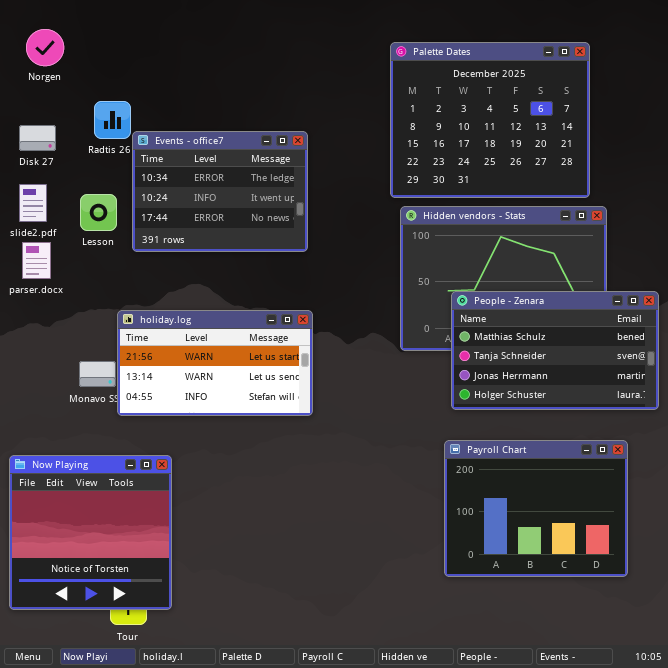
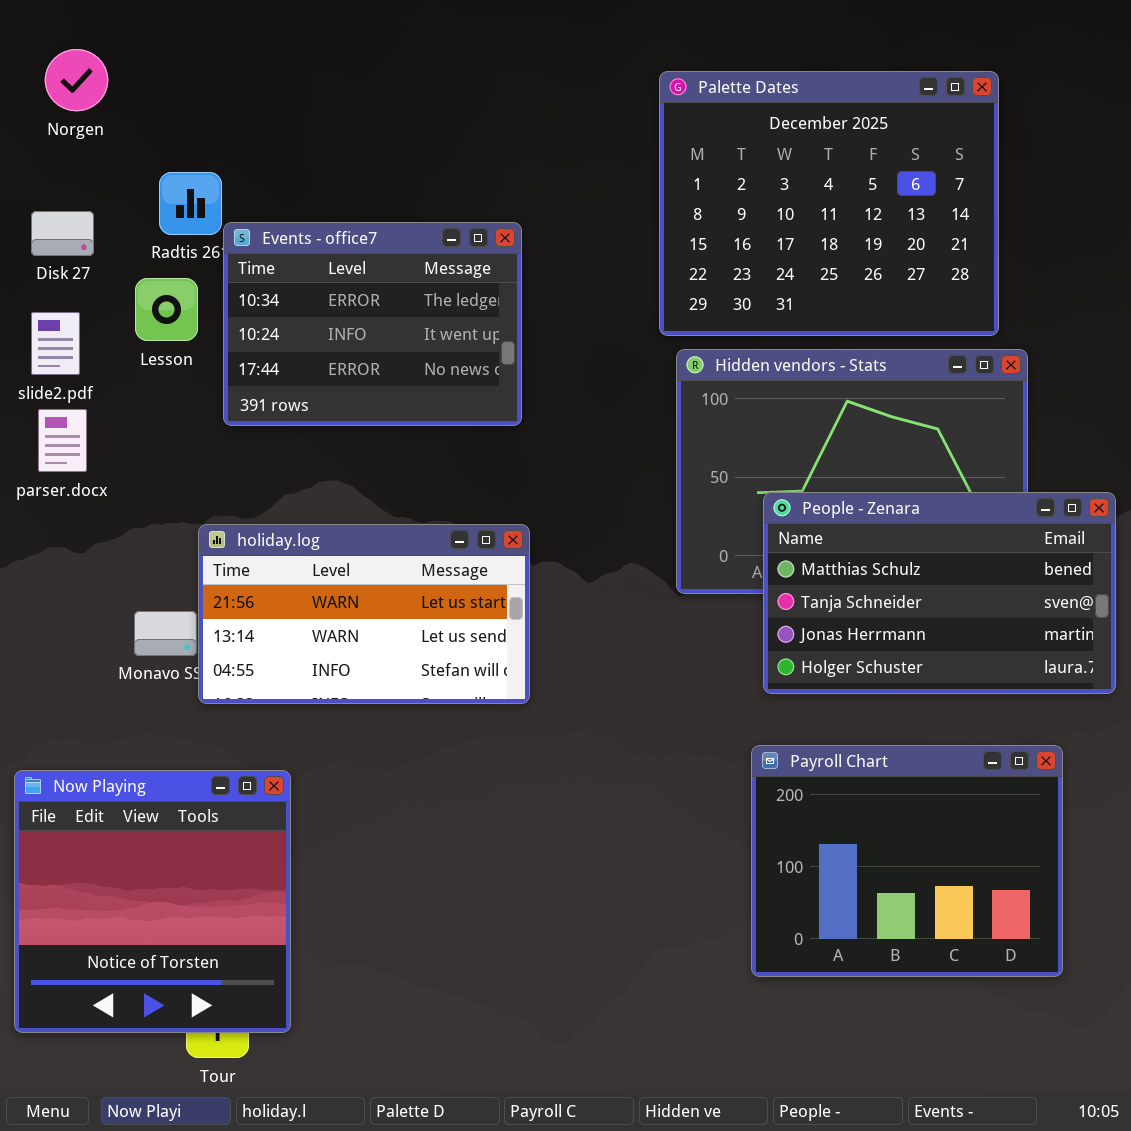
Lesson: [80,194,117,231] -> [135,278,198,341], moved

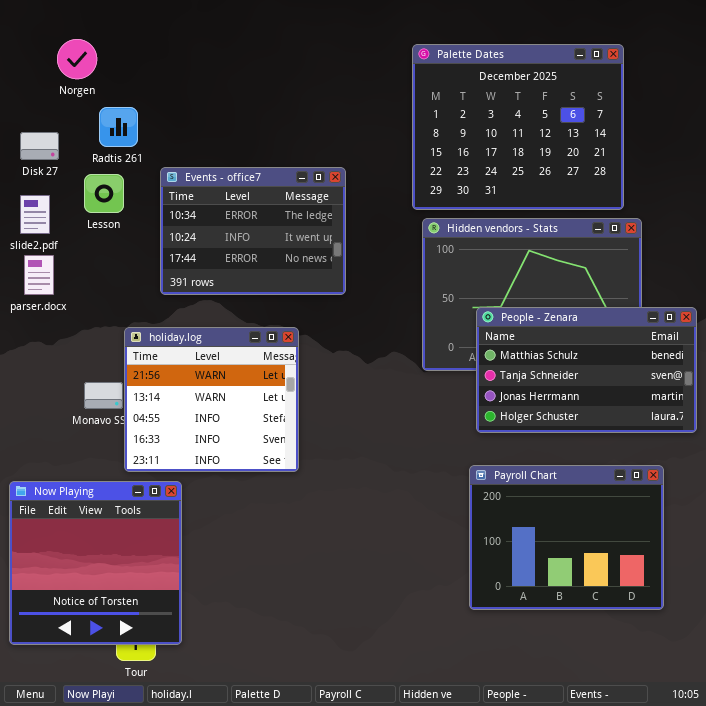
Norgen: [45,49,108,111] -> [57,39,97,79], moved
Events - office7: [223,222,522,426] -> [160,167,346,295], moved
holiday.log: [198,524,530,704] -> [124,327,299,472], resized

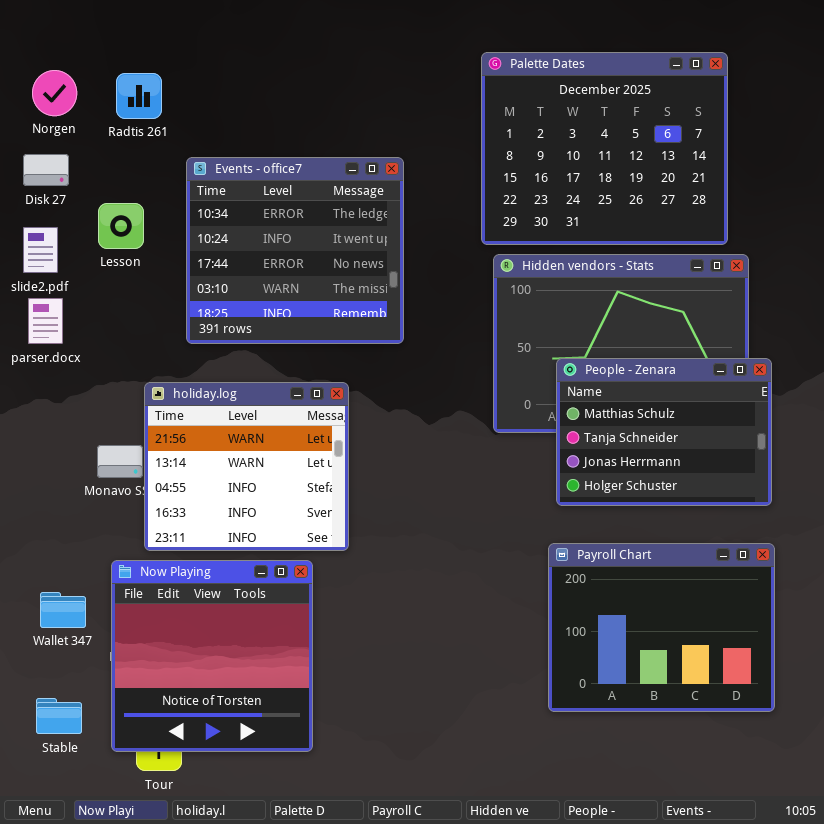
Norgen: [57,39,97,79] -> [32,70,77,116], moved
Radtis 261: [99,107,138,147] -> [116,73,162,119], moved
Events - office7: [160,167,346,295] -> [186,157,404,344], resized
People - Zenara: [476,307,697,433] -> [556,358,772,506], resized
Now Playing: [9,481,182,645] -> [111,560,313,752], moved

